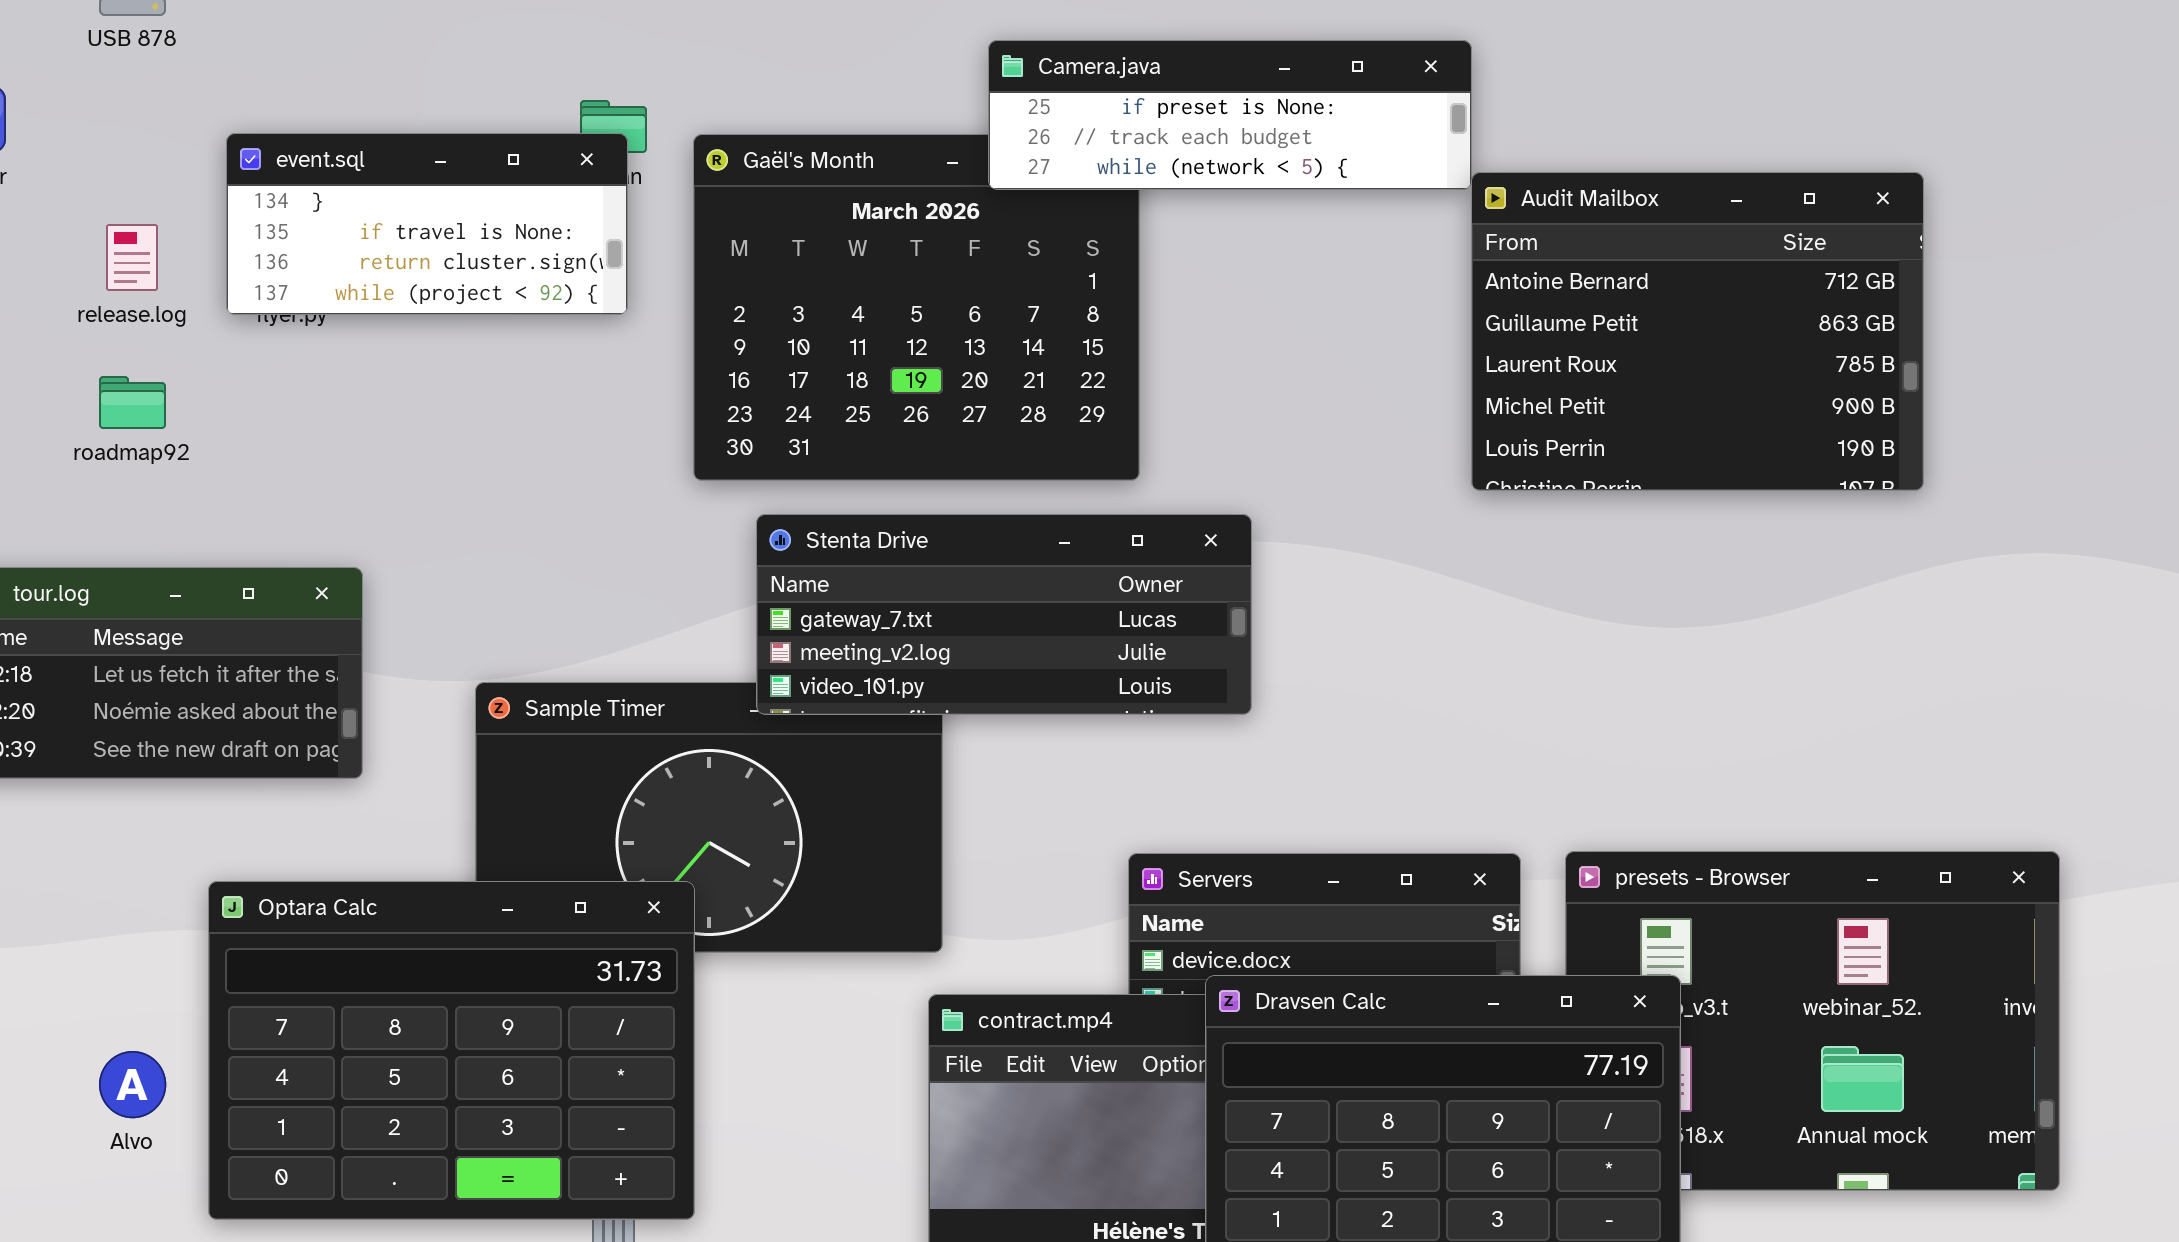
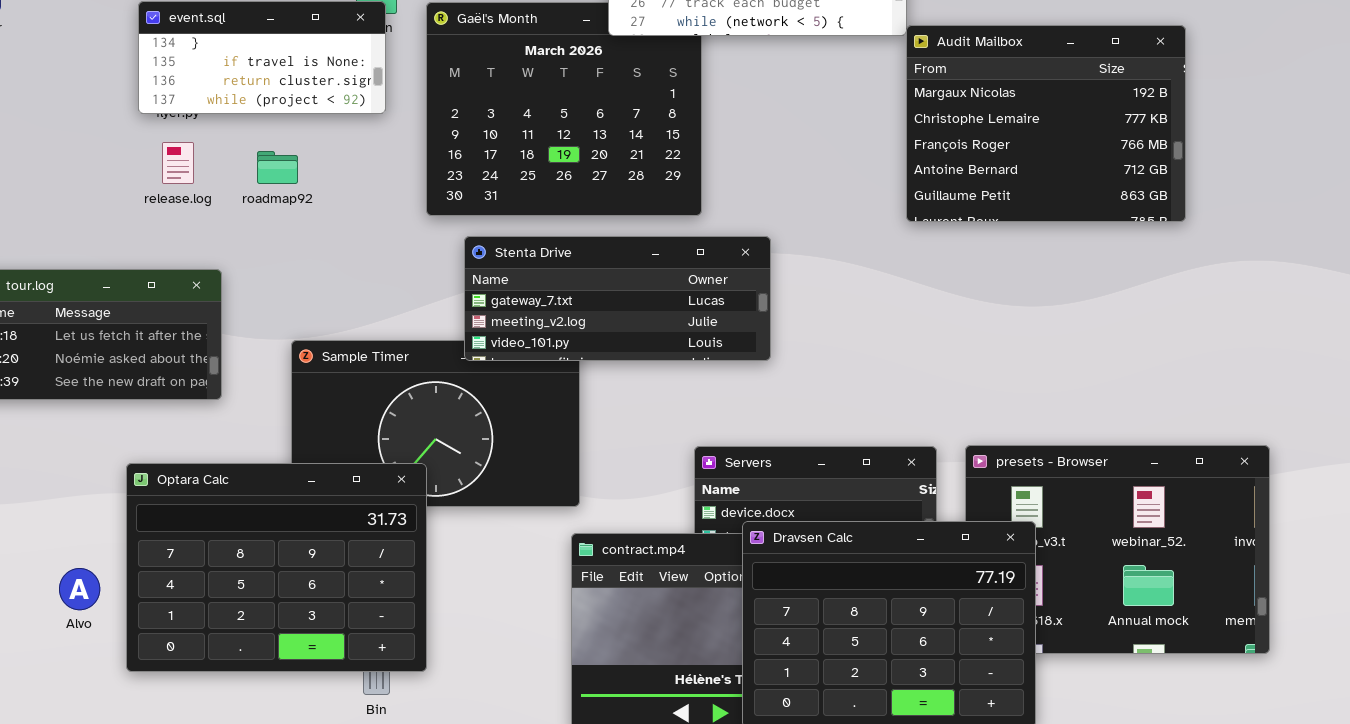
Audit Mailbox: [1471,172,1924,491] -> [906,25,1186,222], scrolled up 3 rows
release.log: [106,224,158,291] -> [162,142,194,184], moved
roadmap92: [99,376,166,429] -> [257,151,298,184], moved

